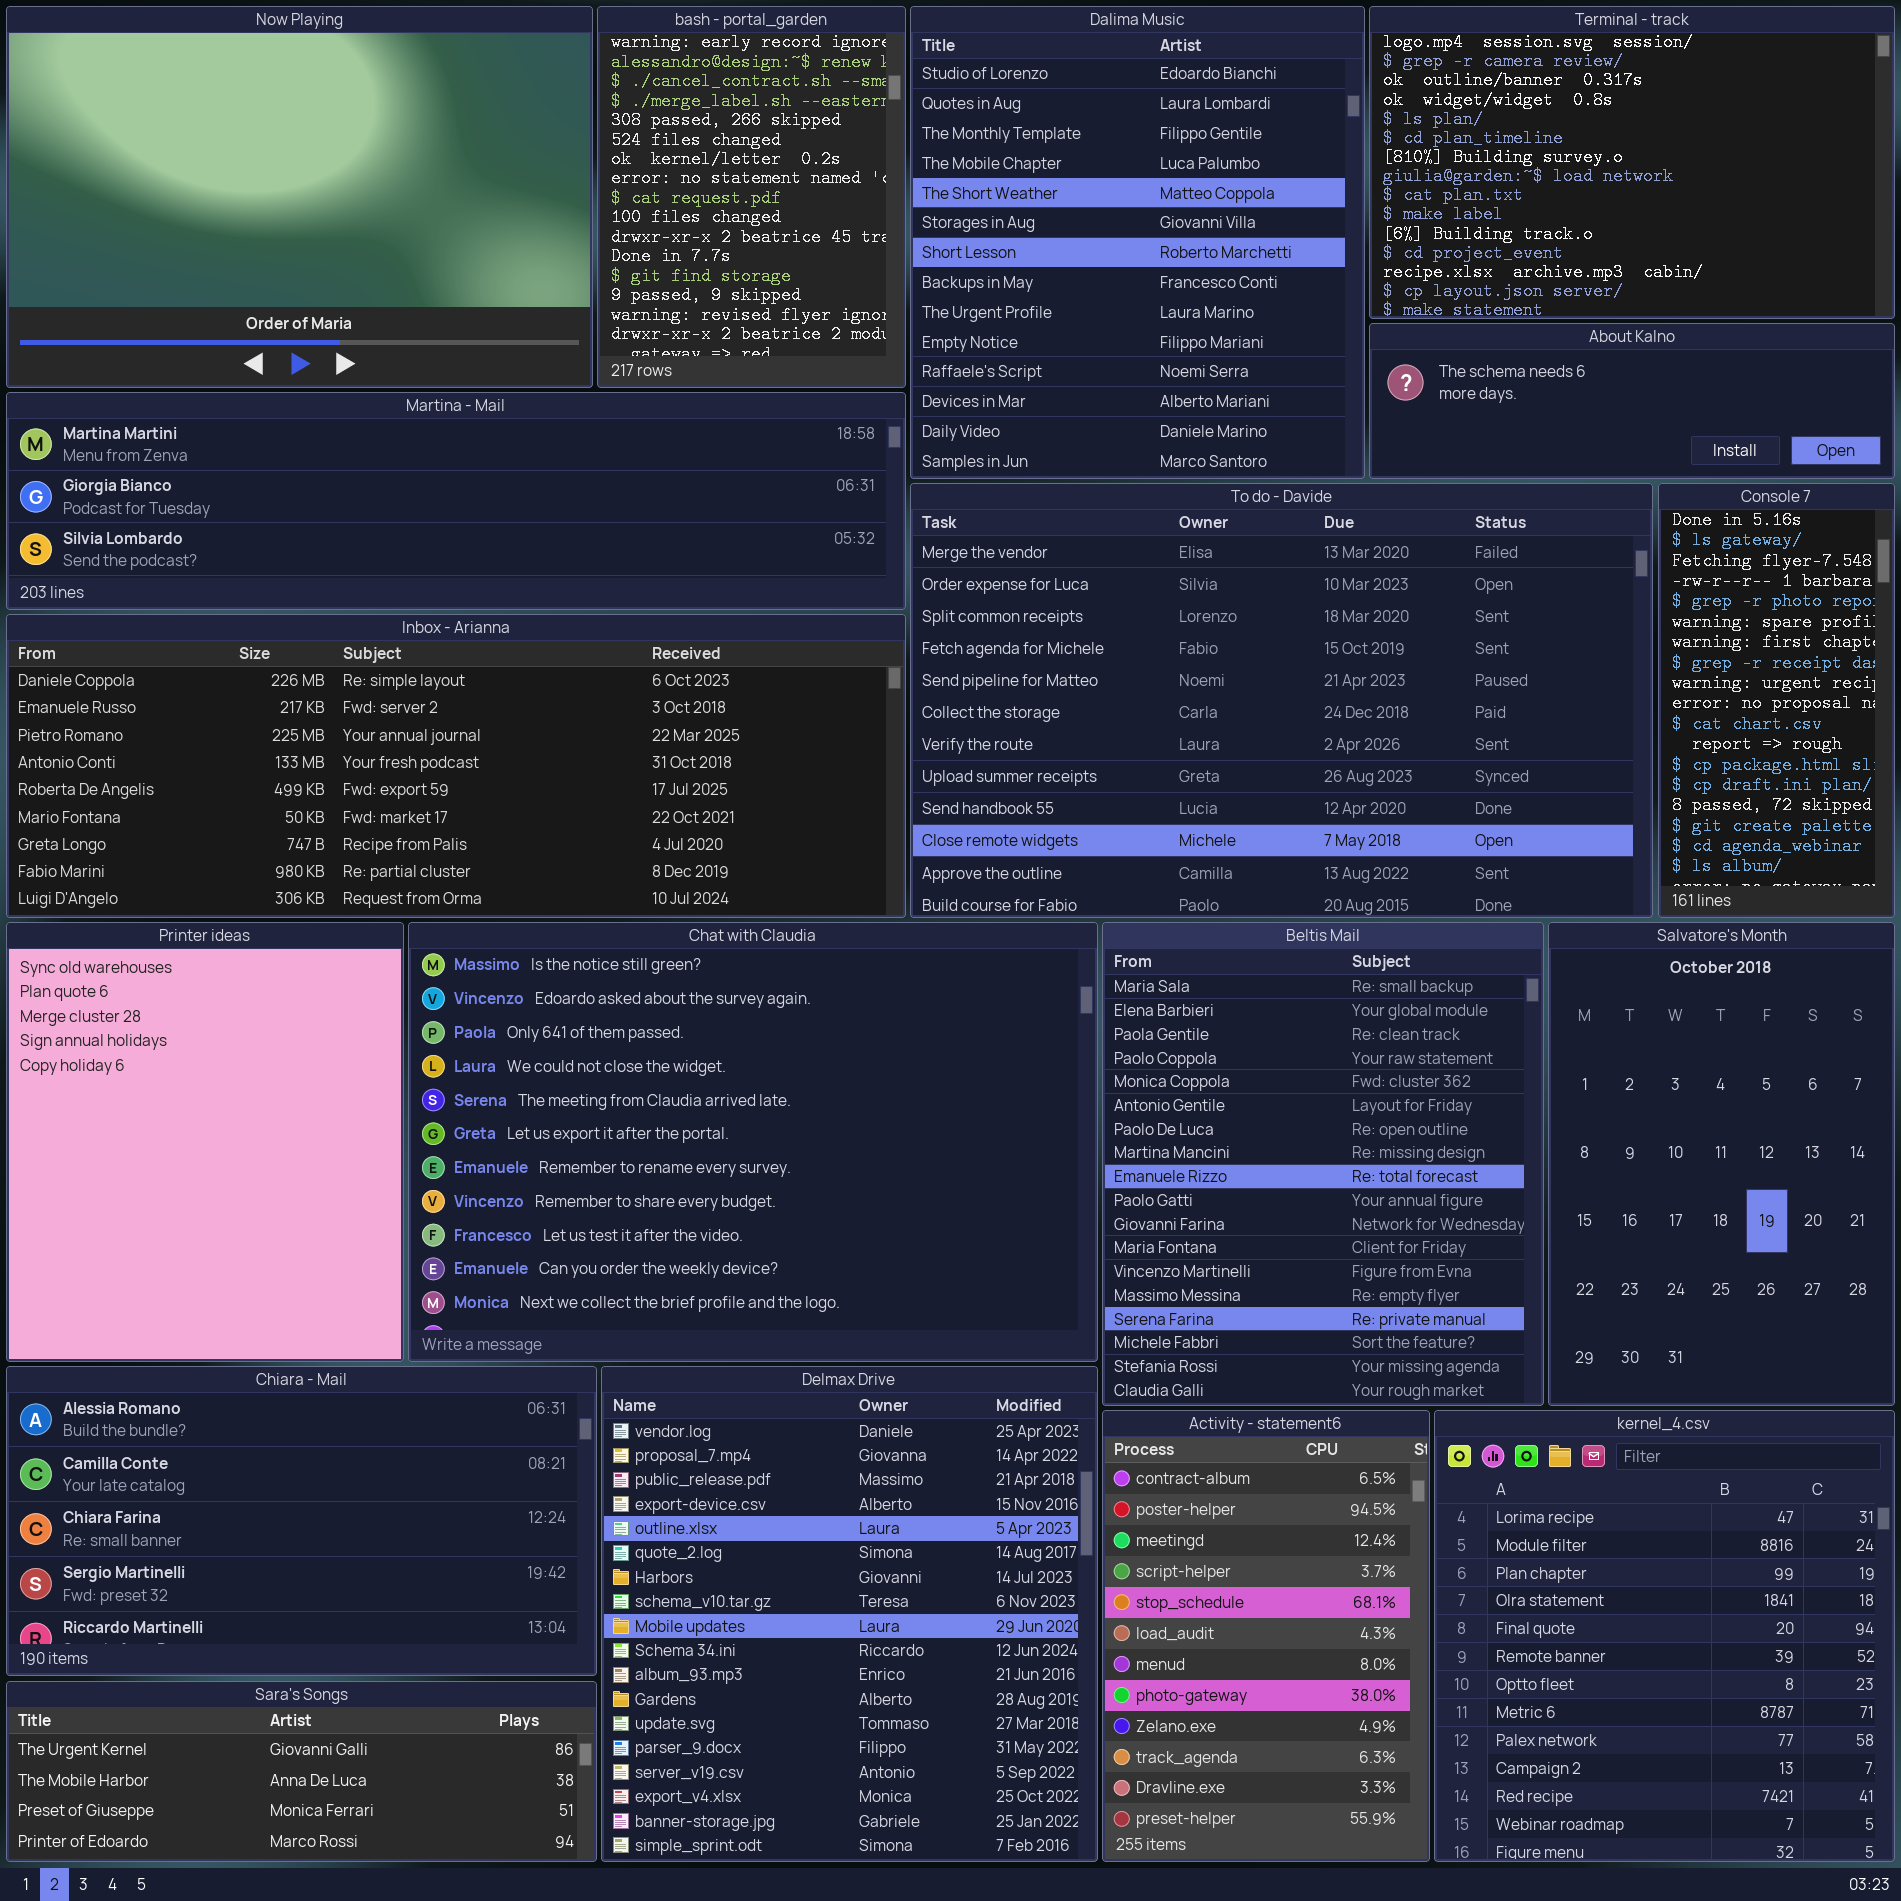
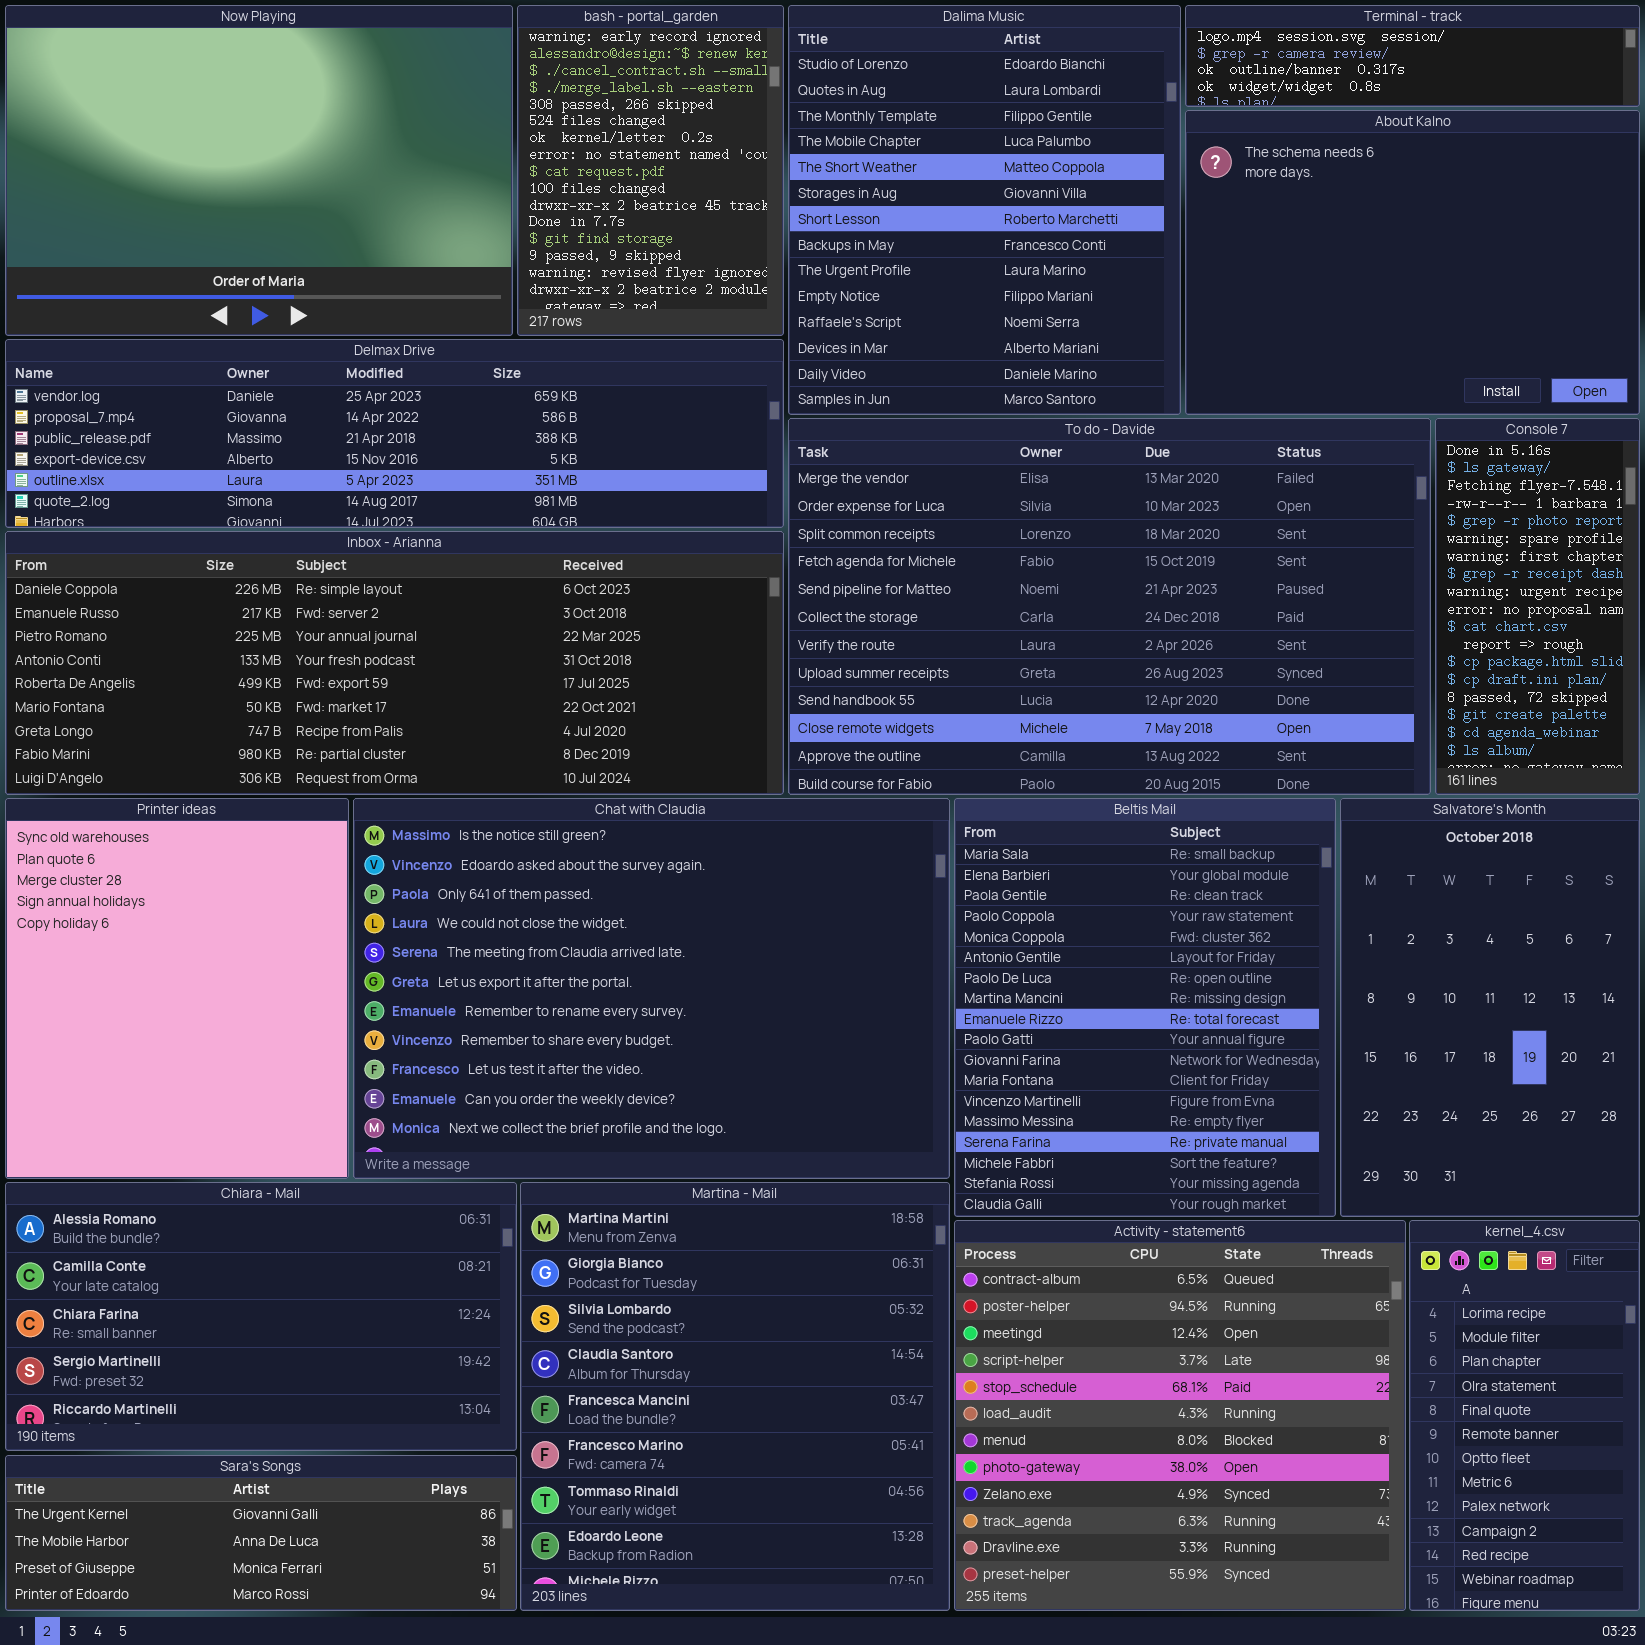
Terminal - track: [1369,6,1895,319] -> [1185,5,1640,107], resized
About Kalno: [1369,323,1895,479] -> [1185,110,1640,415], resized
Martina - Mail: [6,392,906,610] -> [520,1182,950,1611], moved, resized
Delmax Drive: [601,1366,1098,1862] -> [5,339,784,528], moved, resized
Activity - statement6: [1102,1410,1430,1862] -> [954,1220,1406,1611], resized
kernel_4.csv: [1434,1410,1895,1862] -> [1409,1220,1640,1611], resized

